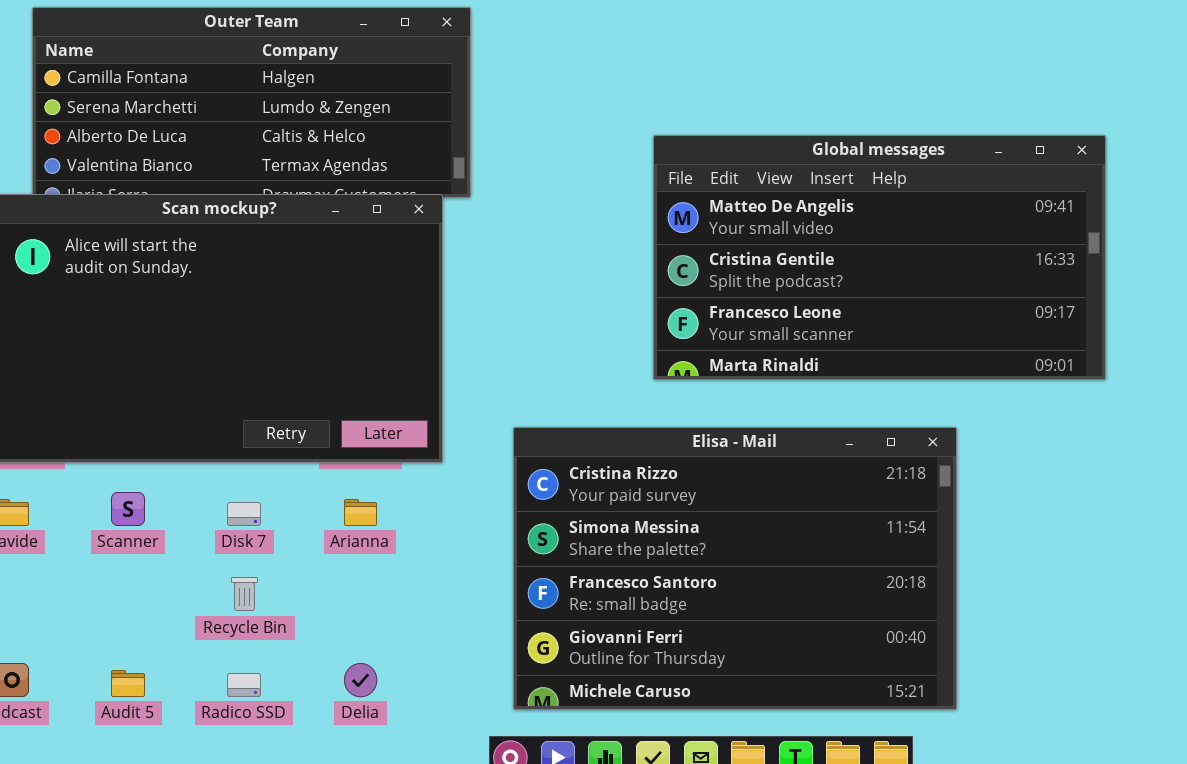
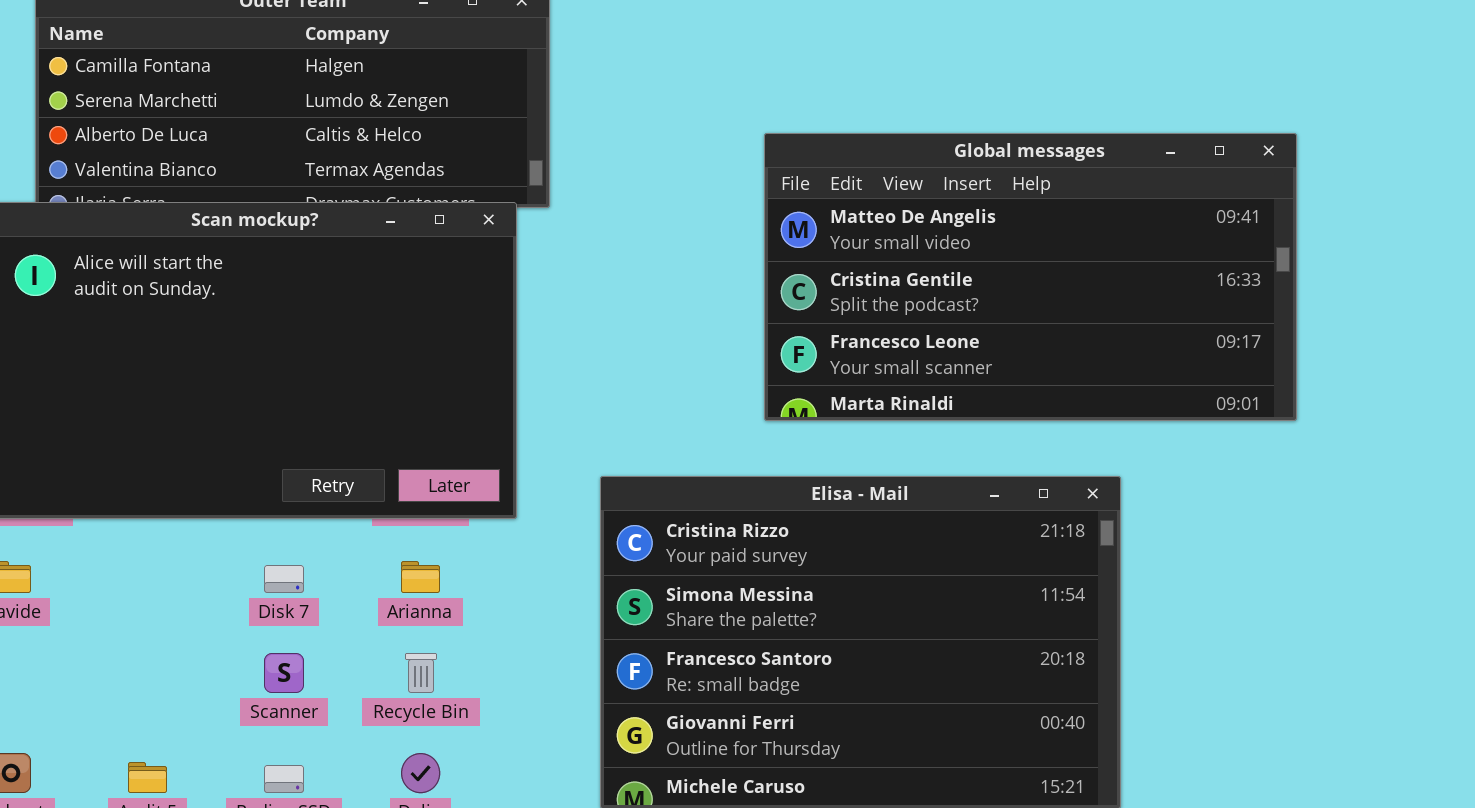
Scanner: [111,492,145,526] -> [264,653,304,693], moved
Recycle Bin: [231,577,258,611] -> [405,653,437,693], moved

